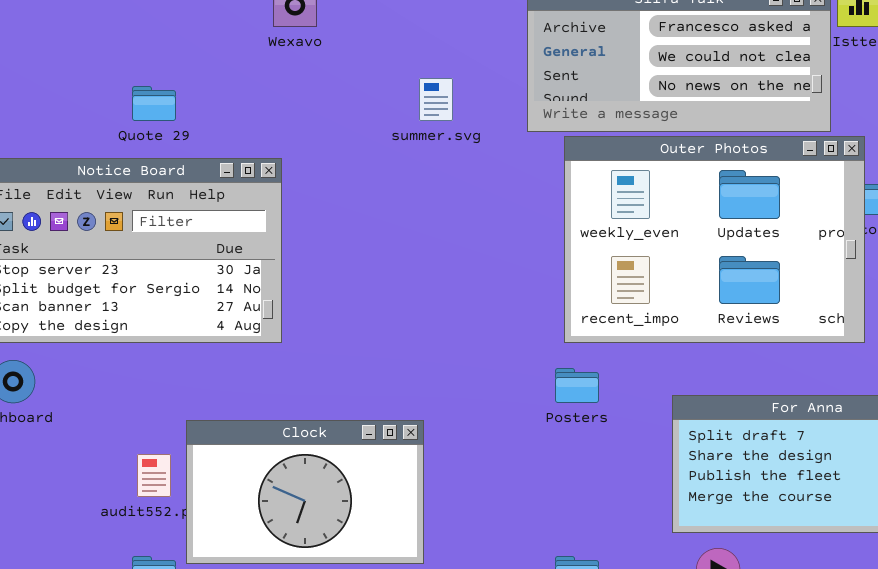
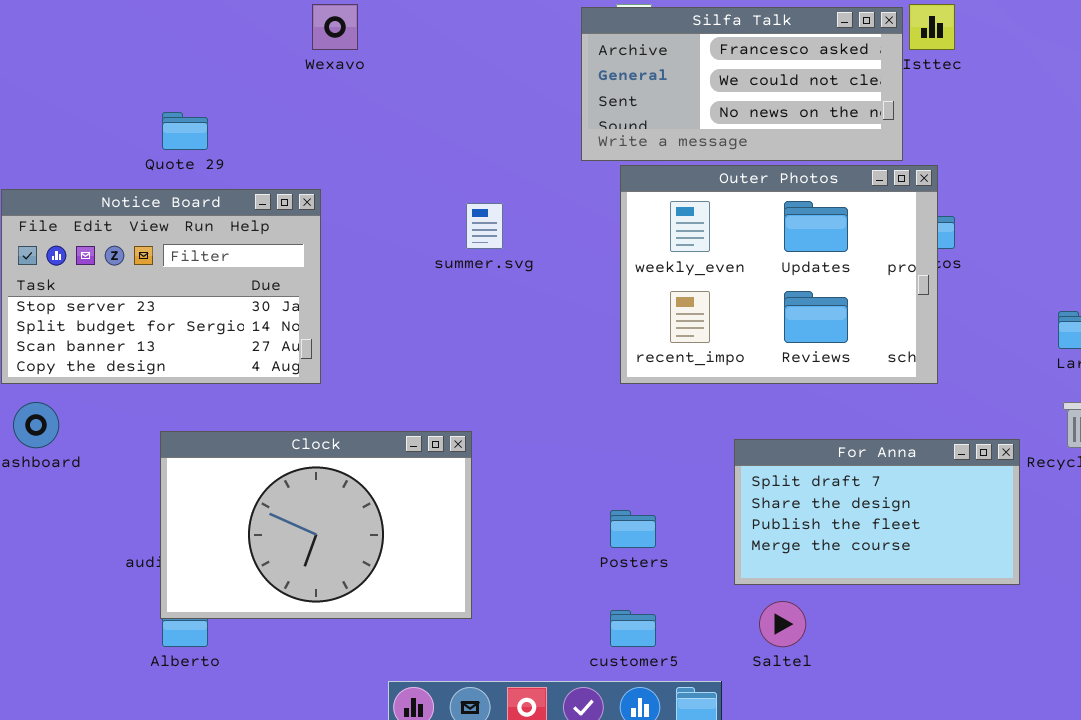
summer.svg: [419,78,453,121] -> [466,203,503,249], moved
Posters: [555,368,599,403] -> [610,510,656,548], moved
Clock: [186,420,424,564] -> [160,431,472,619], resized

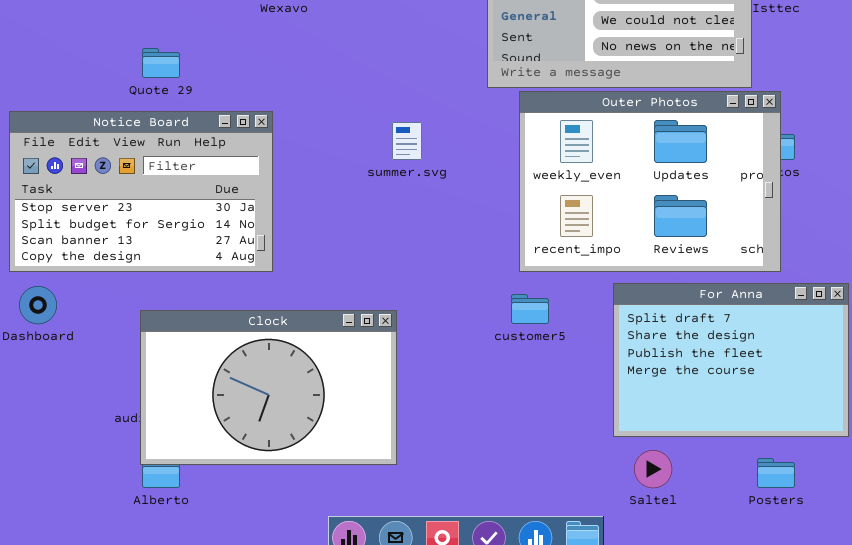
For Anna: [734,439,1020,585] -> [613,283,849,437], resized
Posters: [610,510,656,548] -> [757,458,795,488], moved
customer5: [610,610,656,647] -> [511,294,549,324], moved

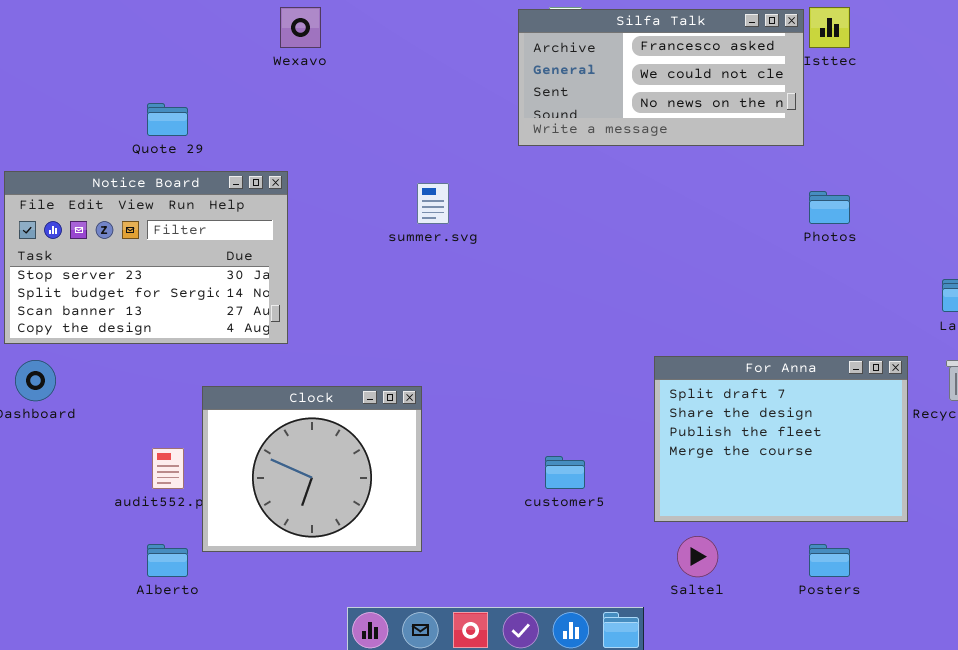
Outer Photos: [519,91,781,272] -> none, closed
customer5: [511,294,549,324] -> [545,456,585,489], moved
Clock: [140,310,397,465] -> [202,386,422,552], resized

